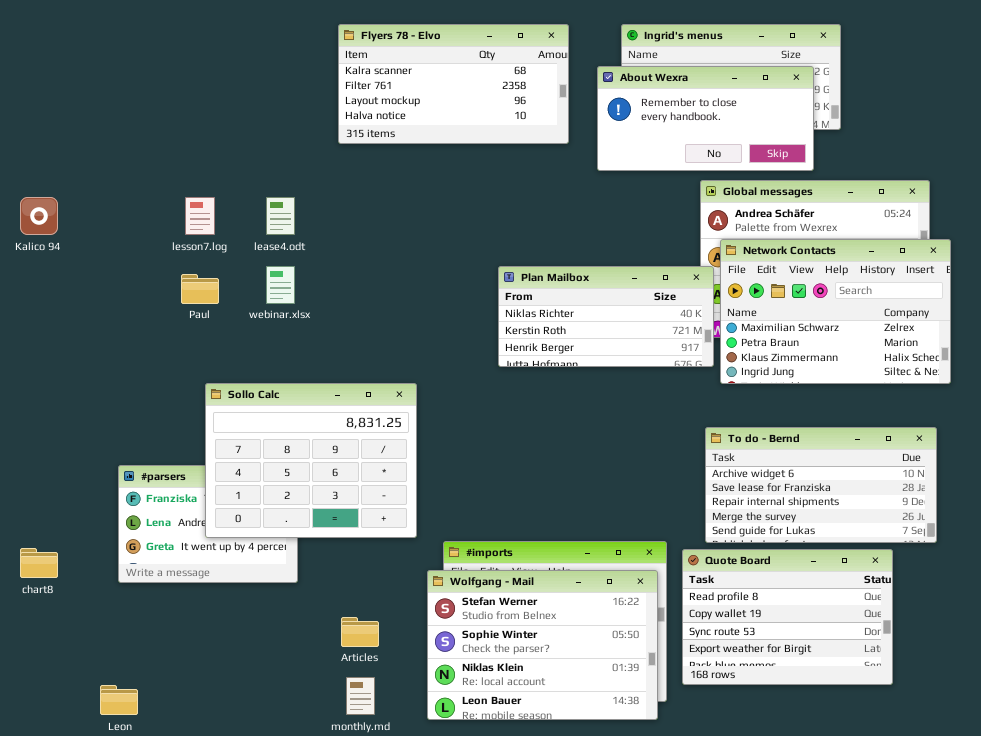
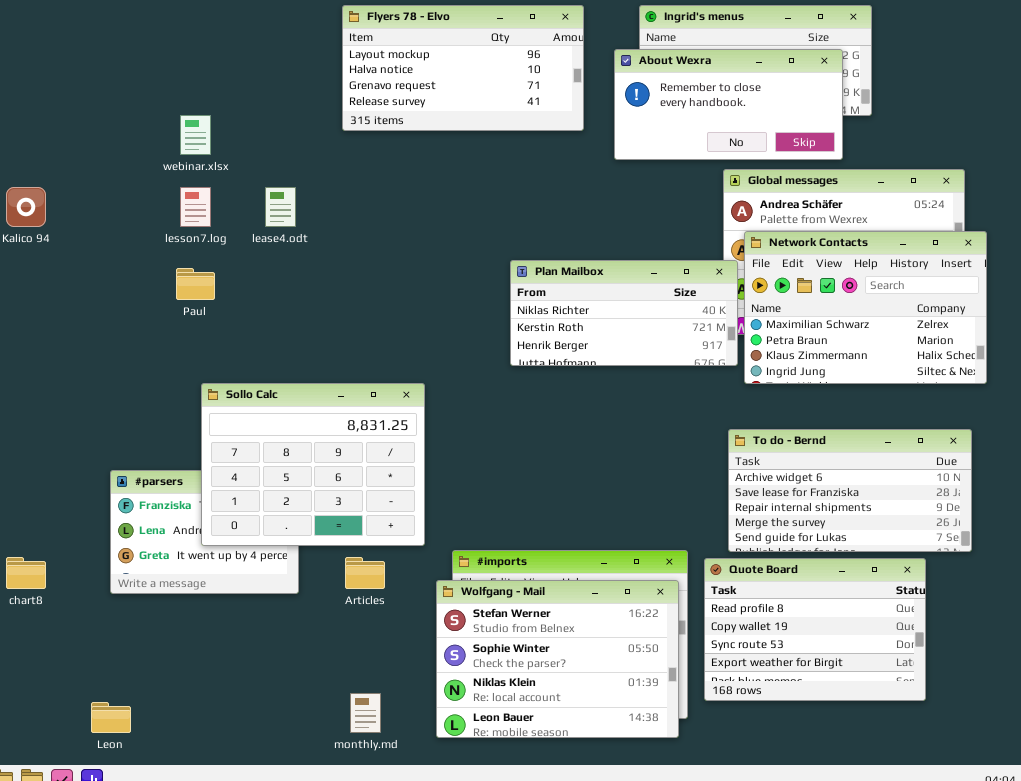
Flyers 78 - Elvo: [338,24,569,144] -> [342,5,584,131], scrolled down 2 rows
webinar.xlsx: [266,266,295,304] -> [180,115,211,155], moved
Articles: [341,617,379,647] -> [345,557,385,589], moved

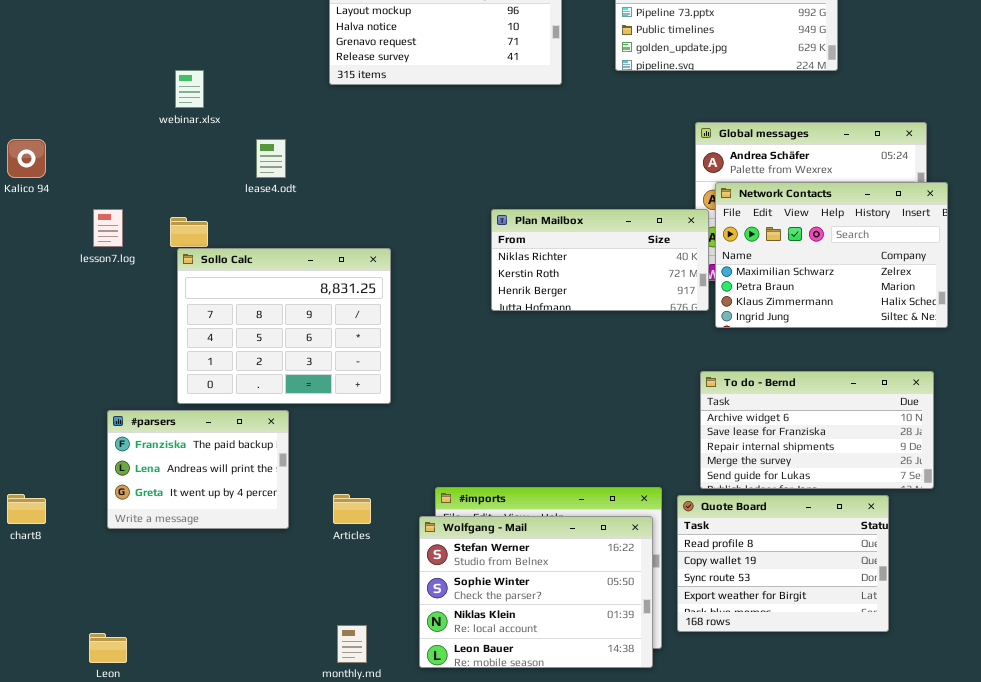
About Wexra: [614,49,843,160] -> none, closed
lesson7.log: [180,187,211,227] -> [93,209,123,247], moved
Sollo Calc: [201,383,425,546] -> [177,248,391,404], moved

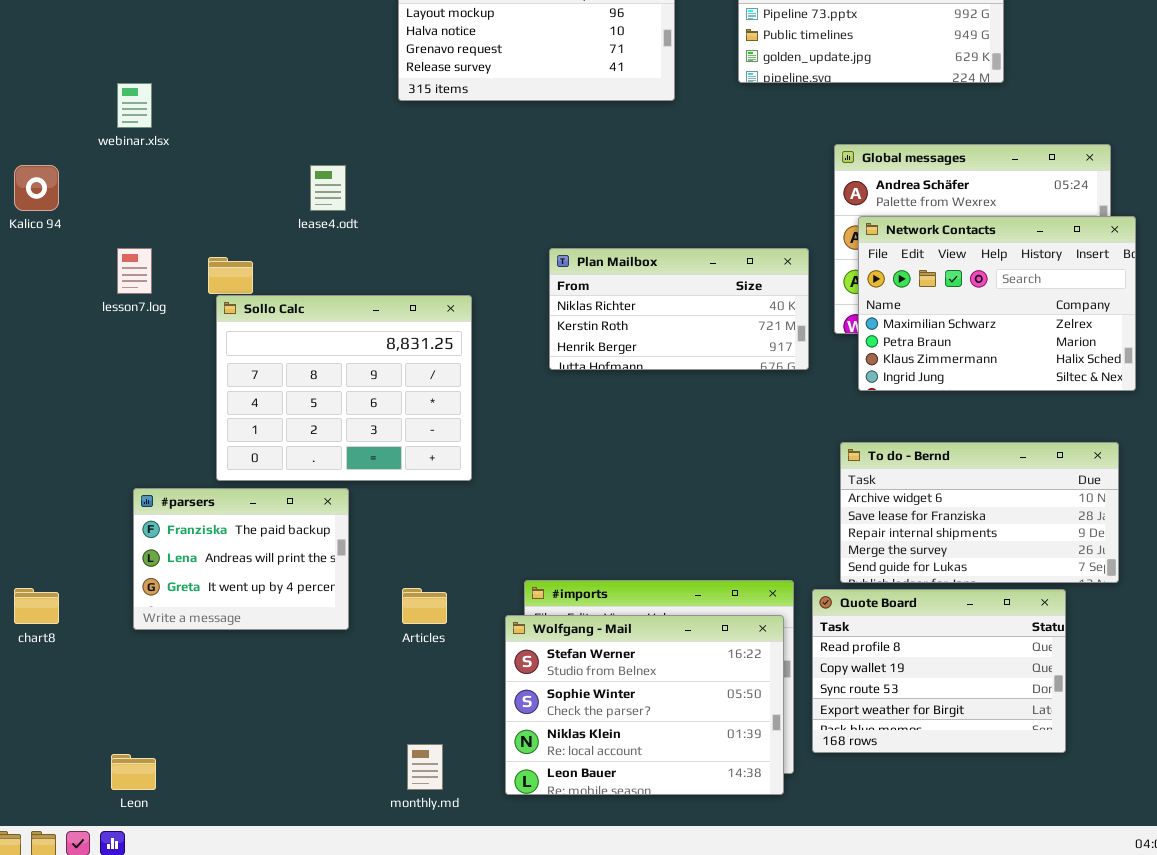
webinar.xlsx: [175,70,204,108] -> [117,83,152,128], moved
Plan Mailbox: [491,209,709,311] -> [549,248,809,370], moved

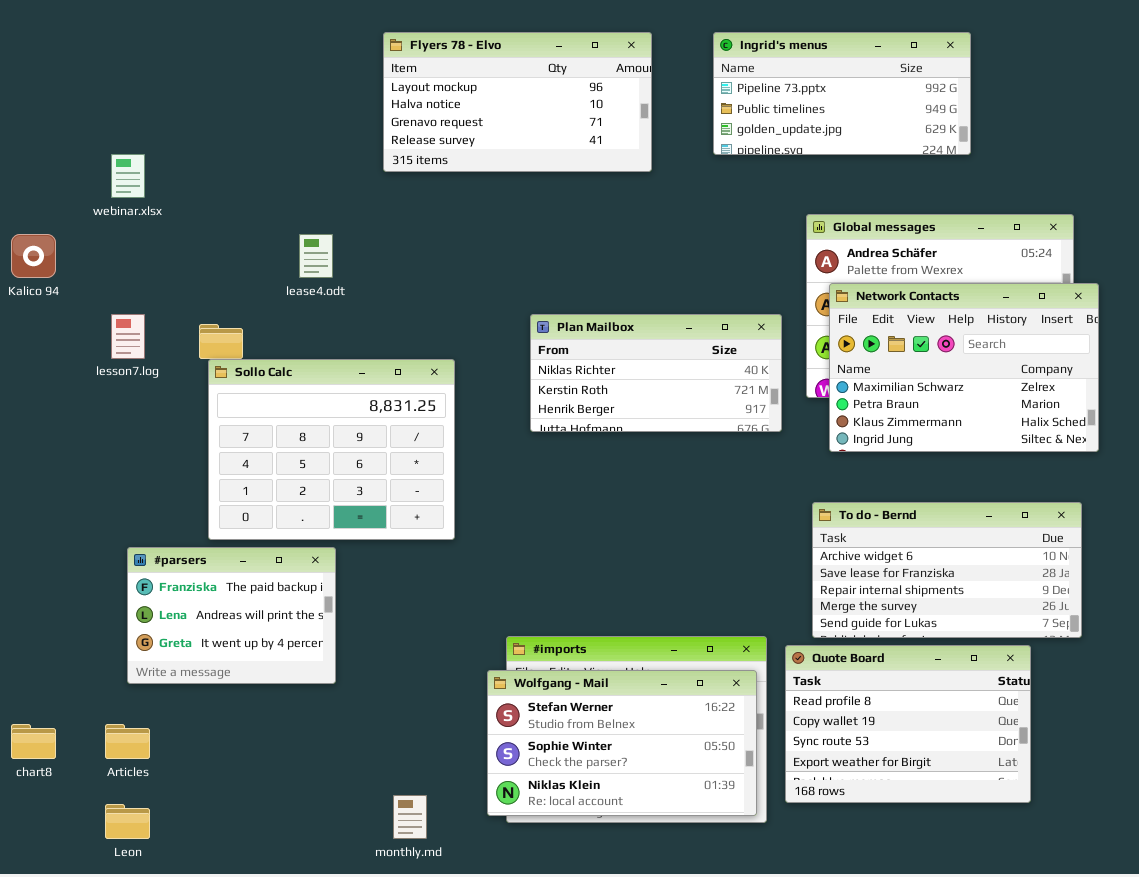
chart8: [14,588,59,624] -> [11,724,56,759], moved
Articles: [402,588,447,624] -> [105,724,150,759], moved
Wolfgang - Mail: [505,615,784,795] -> [487,670,757,816], resized

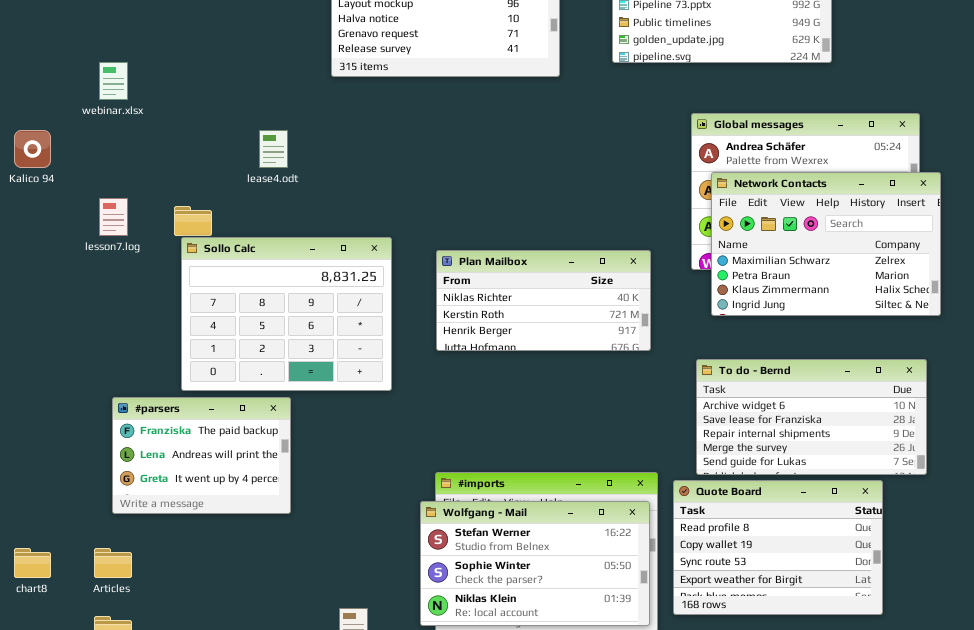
Plan Mailbox: [530,314,782,432] -> [436,250,651,351], moved

